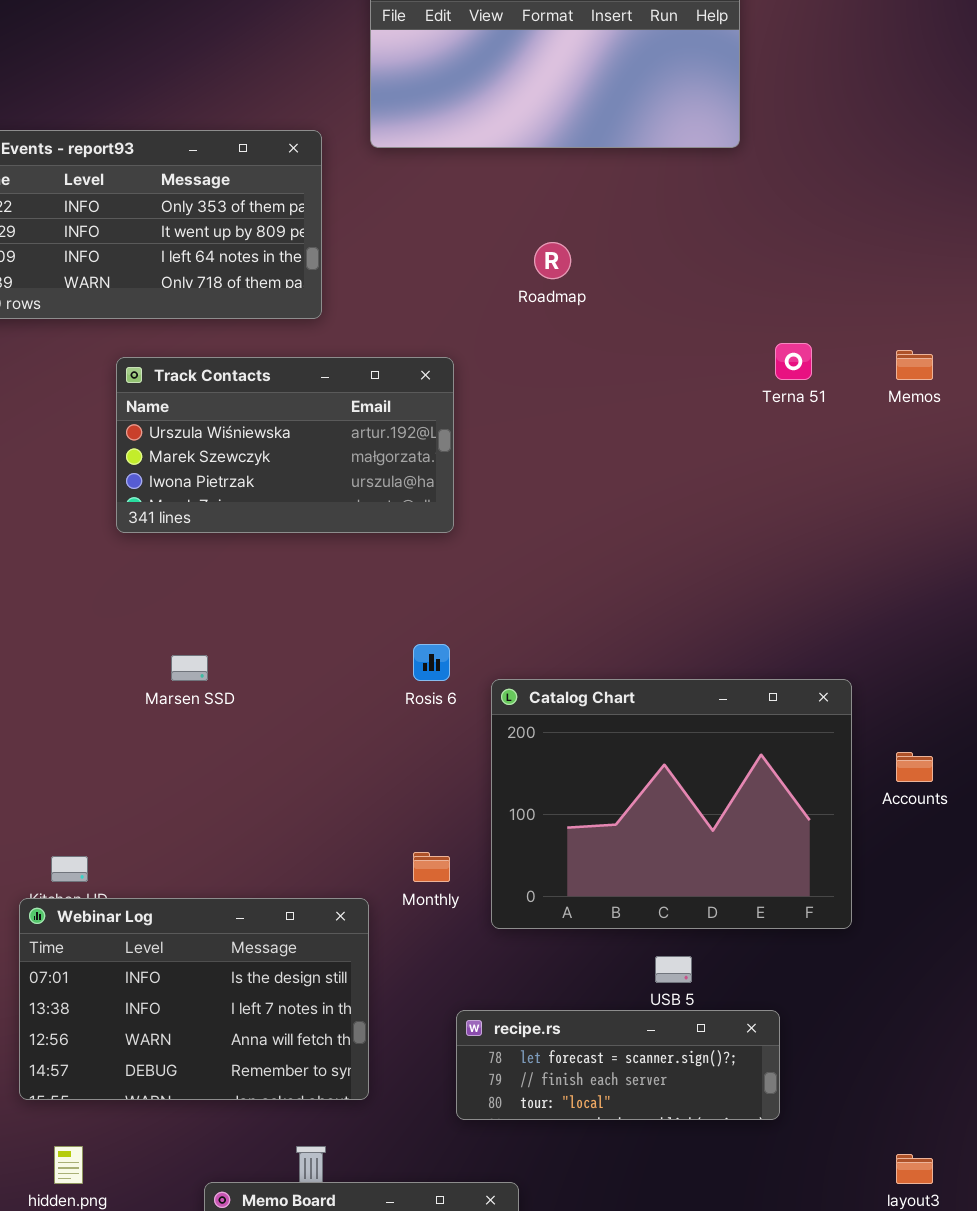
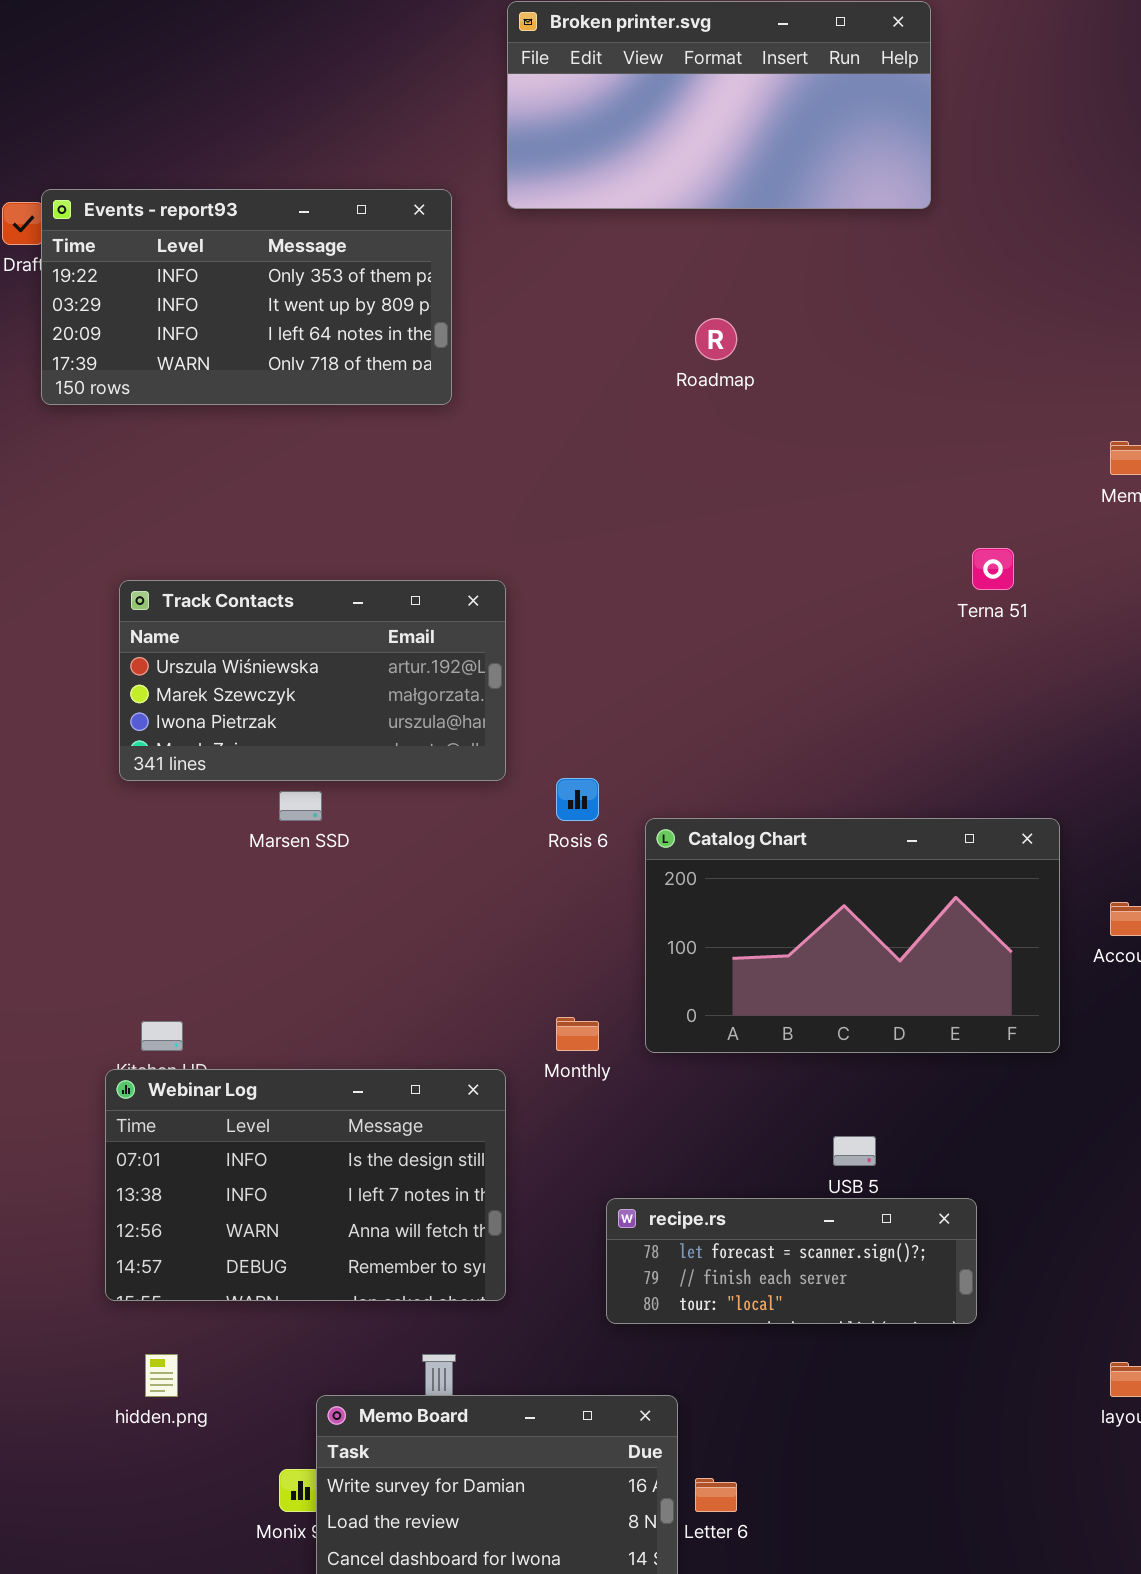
Terna 51: [775,343,812,380] -> [972,548,1014,590], moved
Track Contacts: [116,357,454,533] -> [119,580,506,781], moved
Catalog Chart: [491,679,852,929] -> [645,818,1060,1053], resized

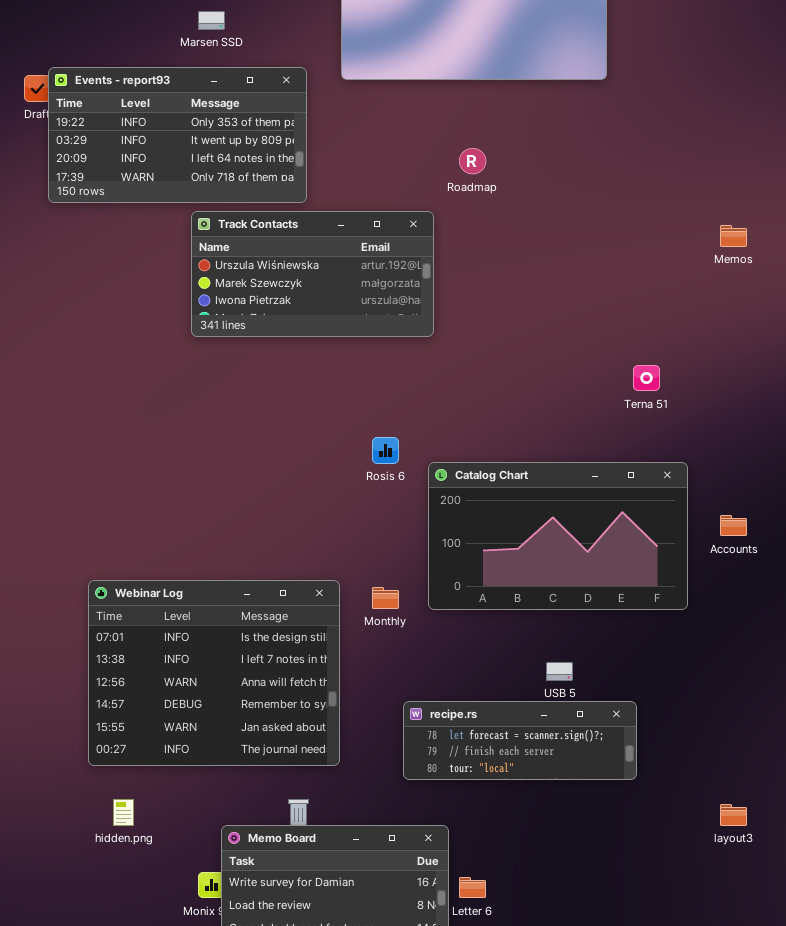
Terna 51: [972,548,1014,590] -> [633,365,660,391], moved
Track Contacts: [119,580,506,781] -> [191,211,434,337], moved
Marsen SSD: [279,791,322,821] -> [198,11,225,30], moved
Webinar Log: [105,1069,506,1301] -> [88,580,340,766], resized

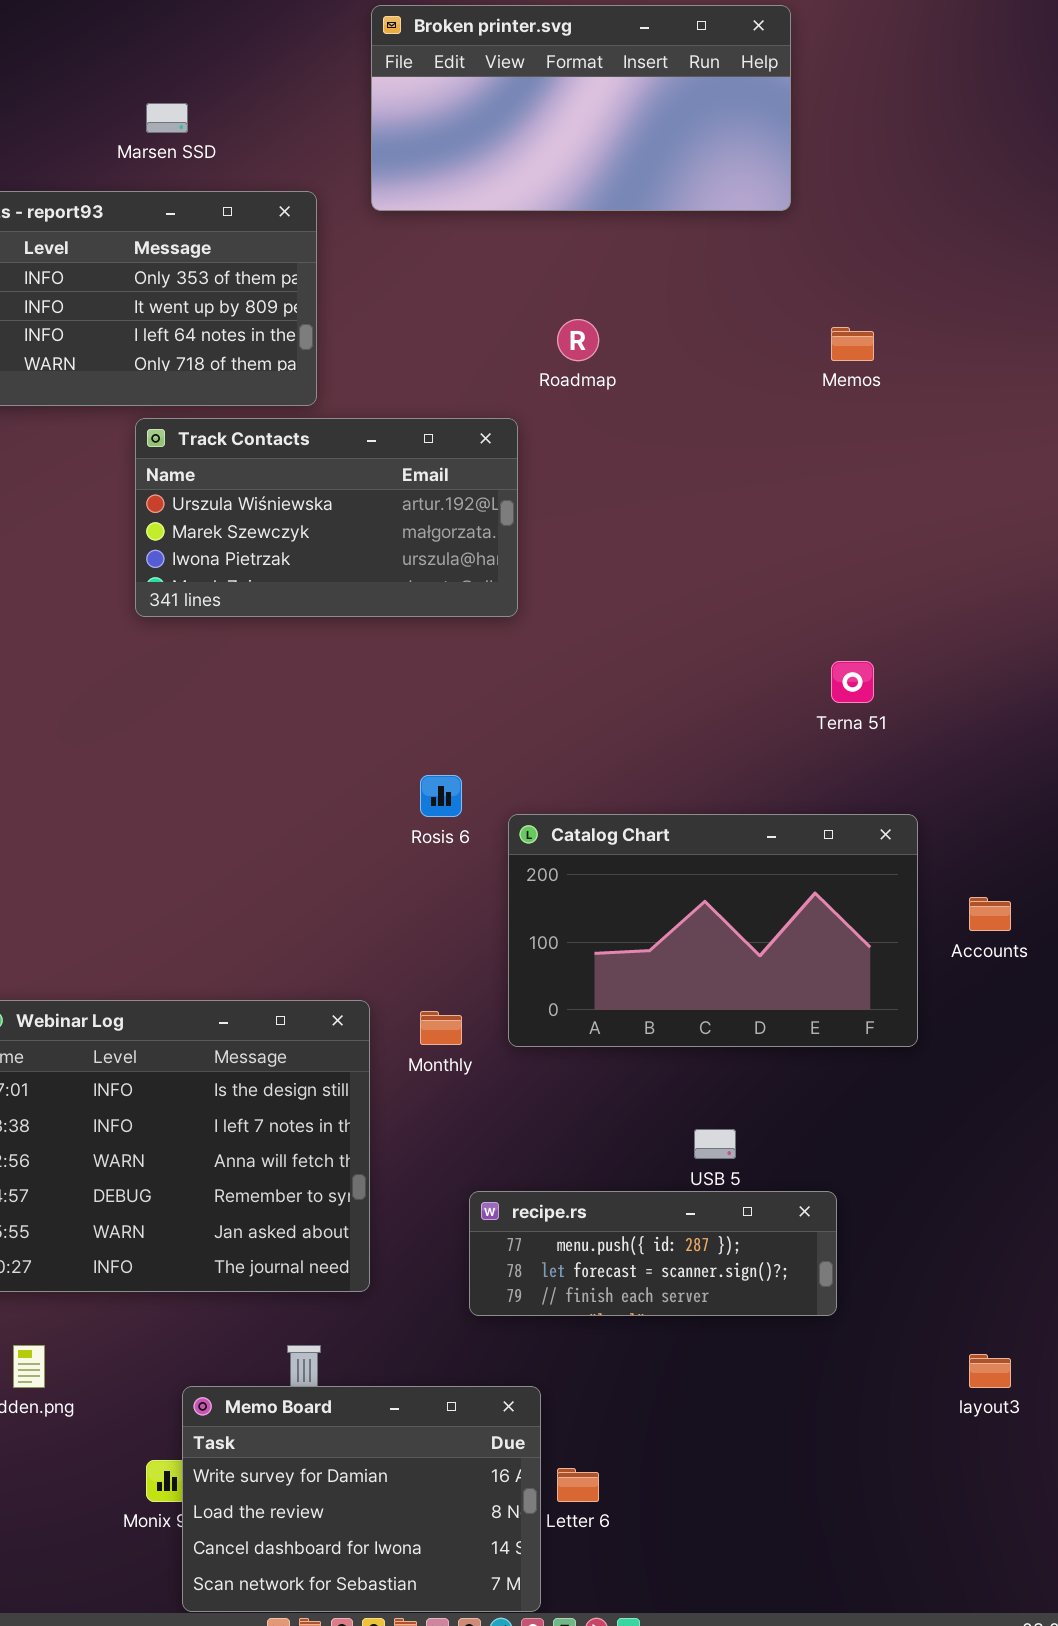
Memos: [720,225,747,247] -> [831,327,874,361], moved
recipe.rs: [403,701,637,780] -> [469,1191,837,1316], scrolled up 1 row

